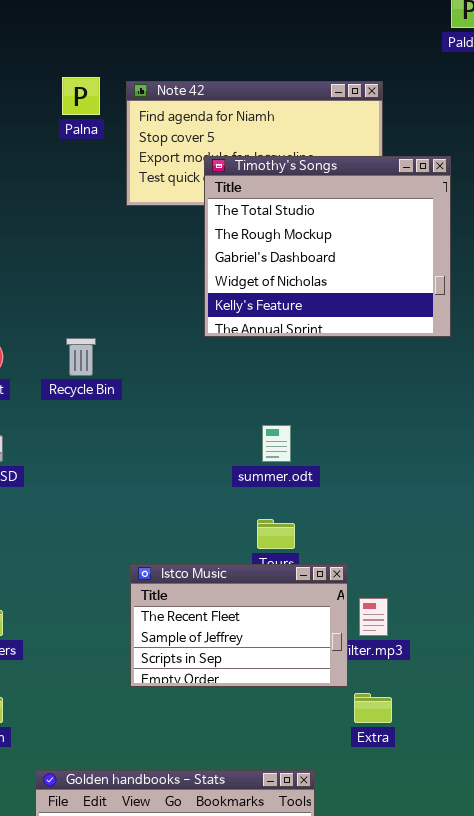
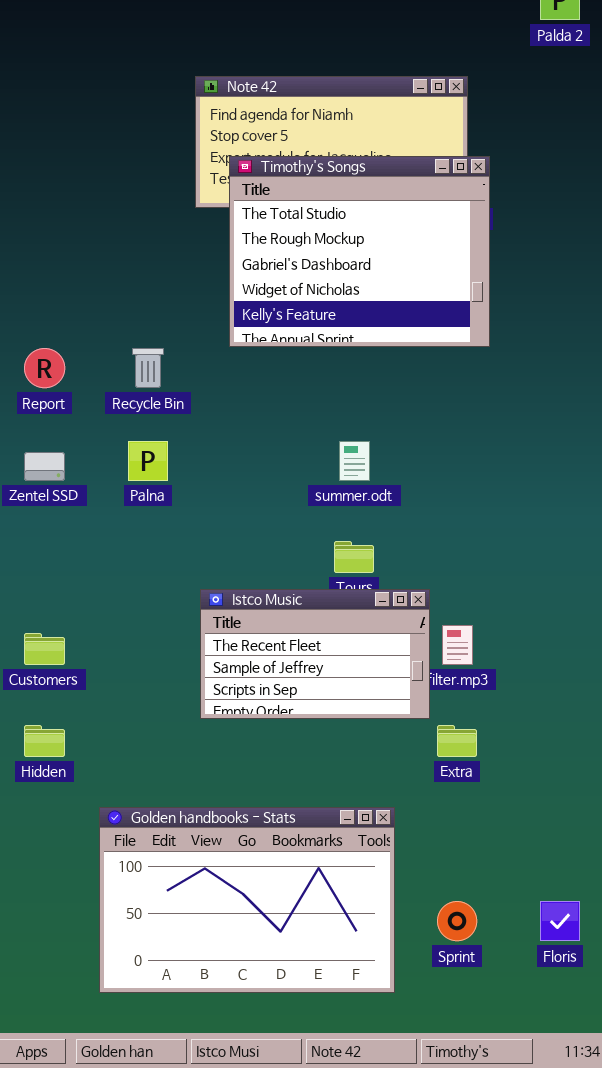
Palna: [62,77,100,115] -> [128,441,168,481], moved
Timothy's Songs: [204,156,451,337] -> [229,156,490,347], moved

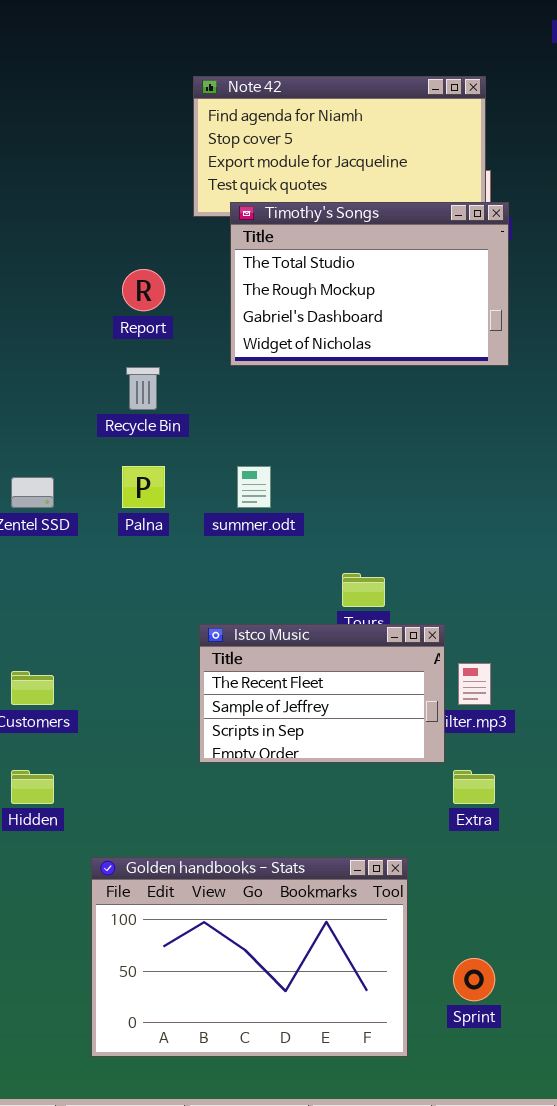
Timothy's Songs: [229,156,490,347] -> [230,202,509,366], resized
Report: [24,348,65,388] -> [122,269,165,311], moved
summer.odt: [339,441,370,481] -> [237,466,271,508], moved

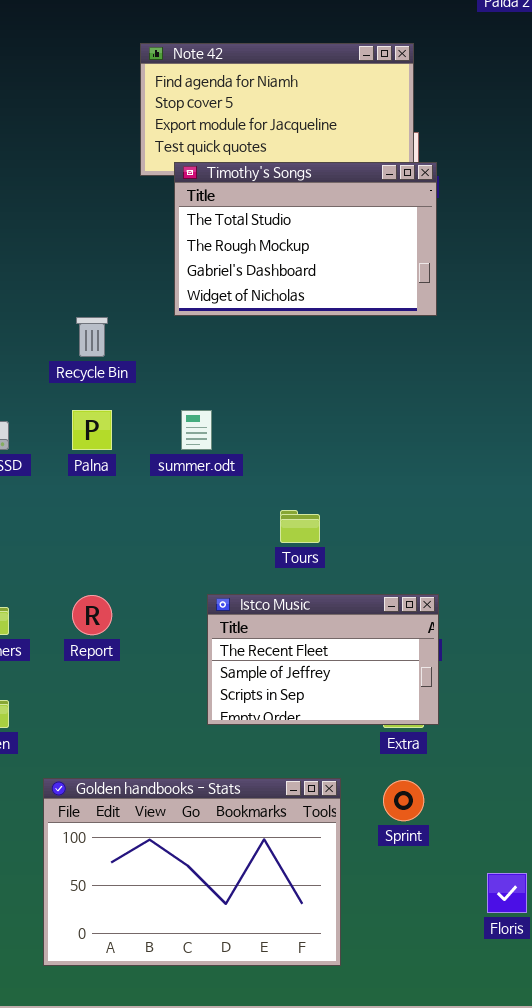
Report: [122,269,165,311] -> [72,595,112,635], moved
Istco Music: [199,624,445,763] -> [207,594,439,725], moved
Sprint: [453,958,495,1001] -> [383,780,424,821], moved

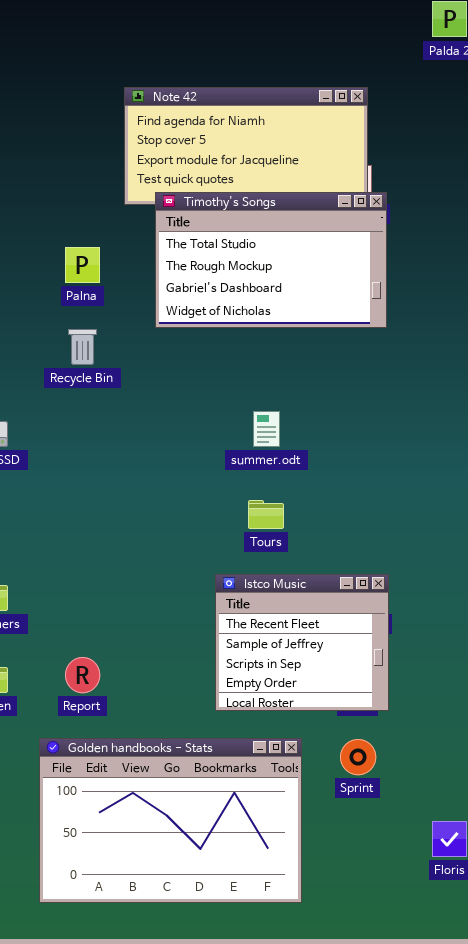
Palna: [72,410,112,450] -> [65,247,100,283], moved
summer.odt: [181,410,212,450] -> [253,411,280,447], moved
Istco Music: [207,594,439,725] -> [215,574,389,711], resized
Report: [72,595,112,635] -> [65,657,100,693], moved

